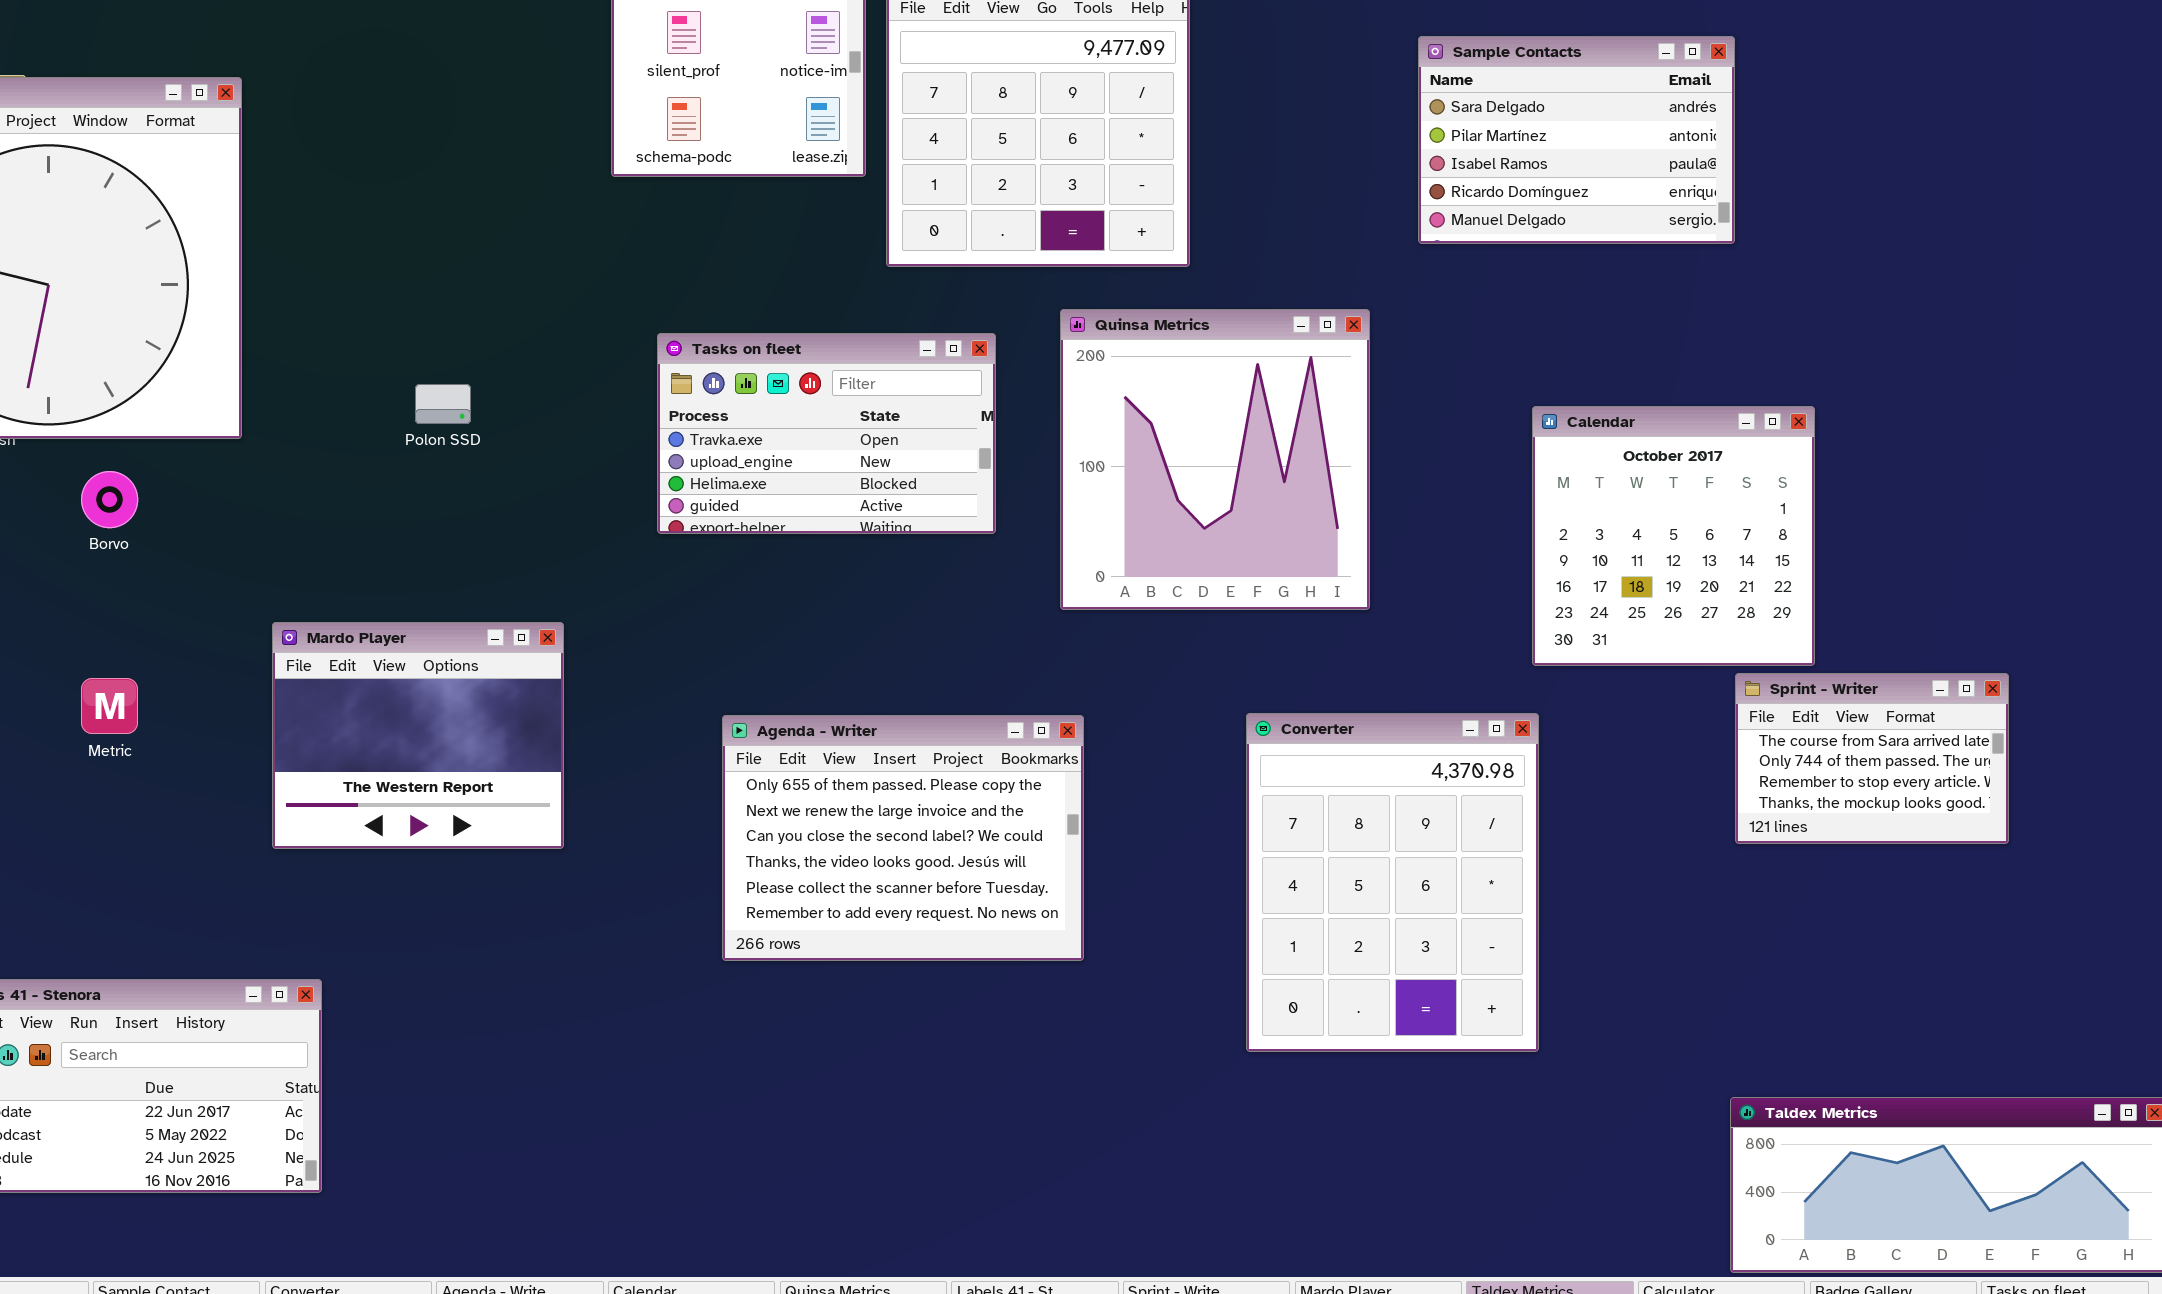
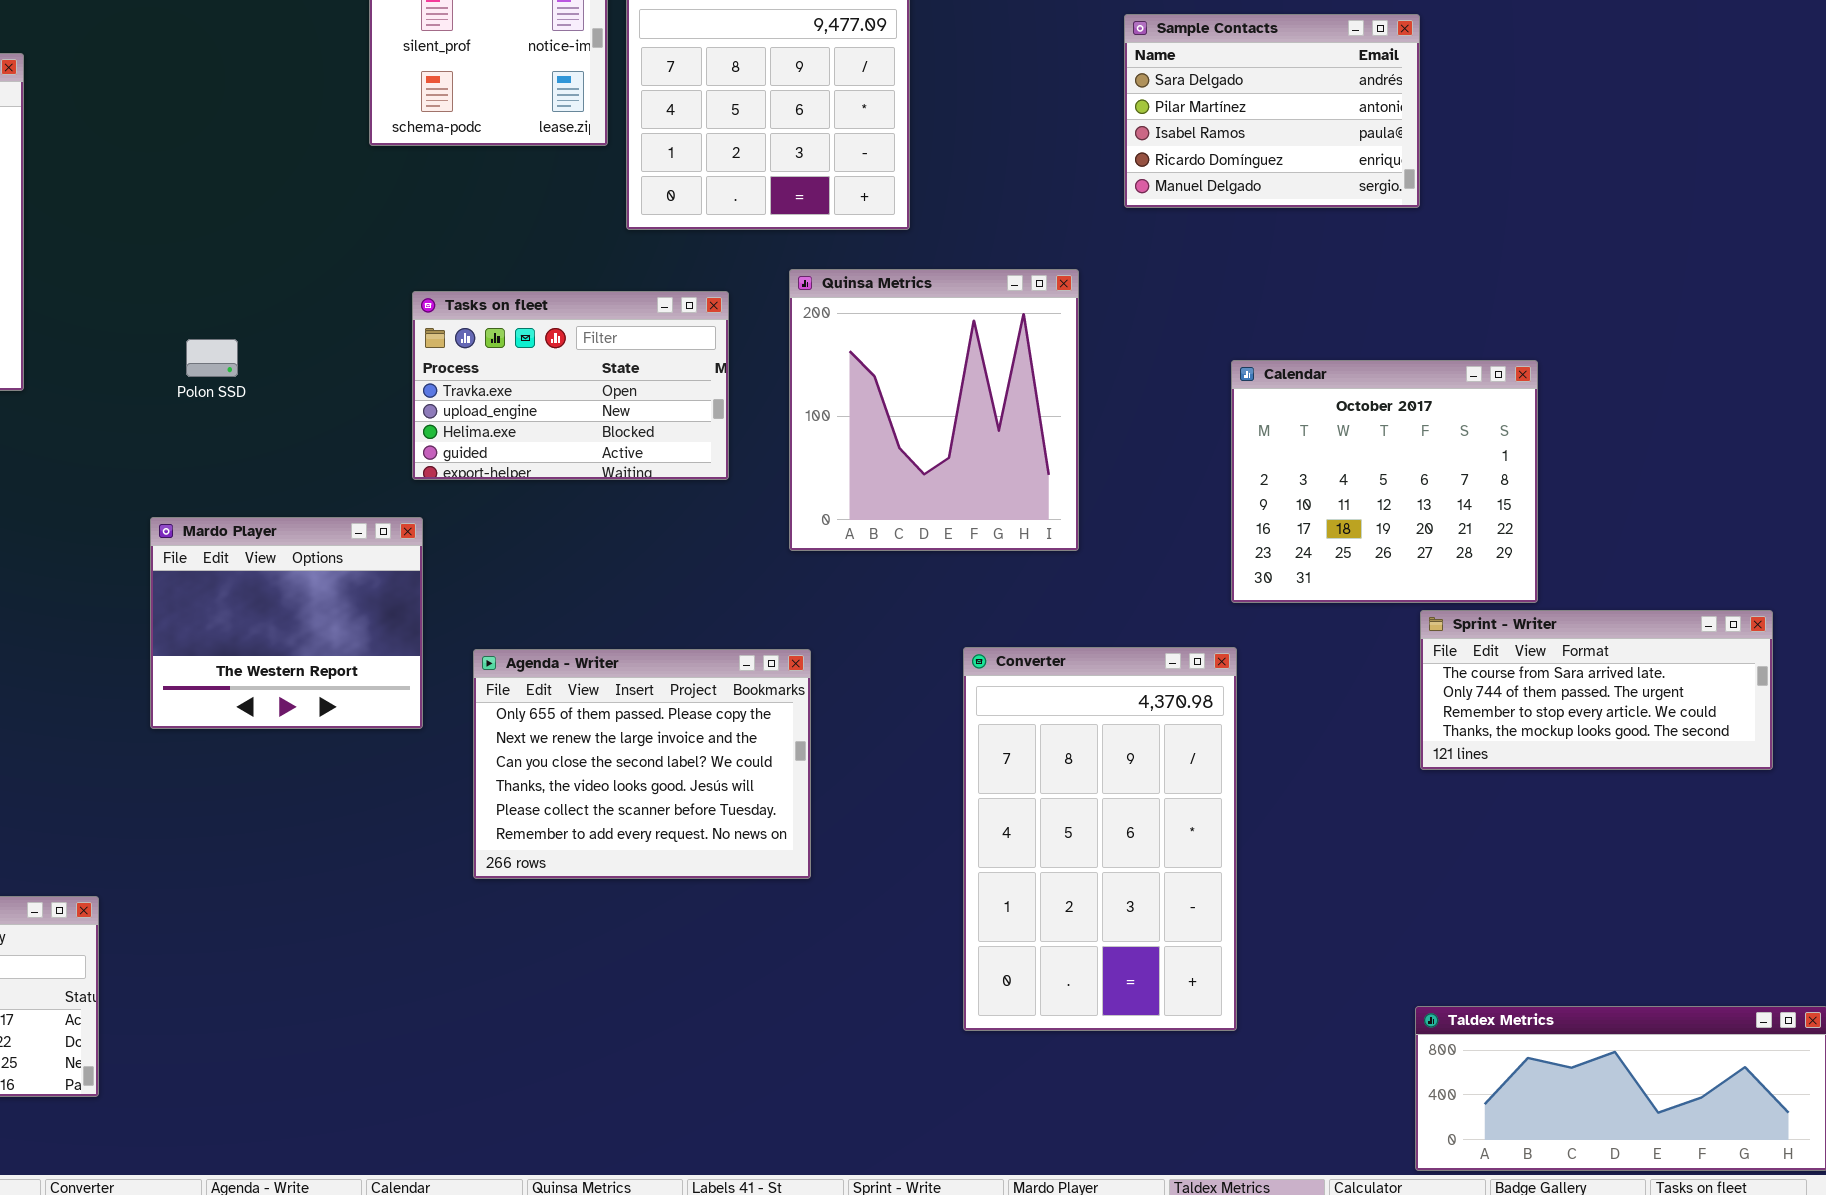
Calendar: [1532,406,1815,666] -> [1231,360,1538,603], resized
Mardo Player: [272,622,564,849] -> [150,517,423,729], moved
Sprint - Writer: [1735,673,2009,844] -> [1420,610,1773,770], resized
Converter: [1246,713,1539,1052] -> [963,647,1237,1031], resized

